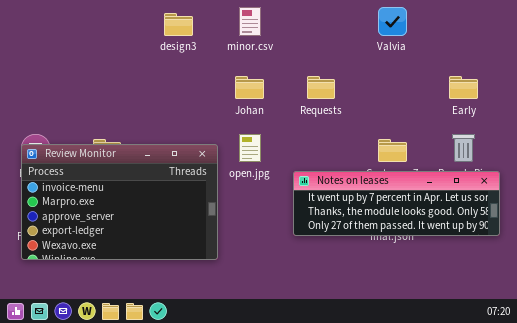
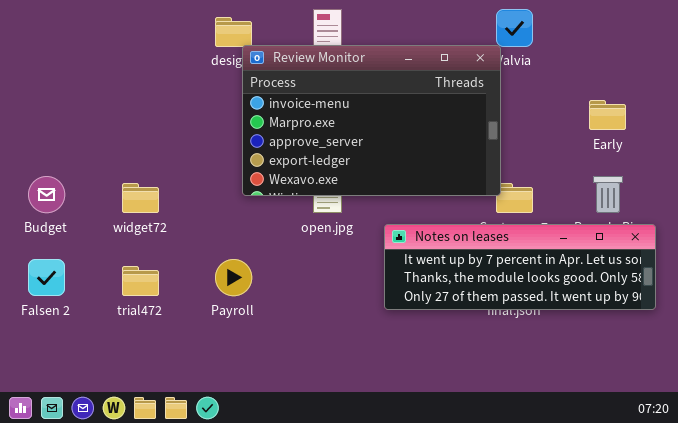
Review Monitor: [21,144,218,260] -> [242,45,501,196], moved

